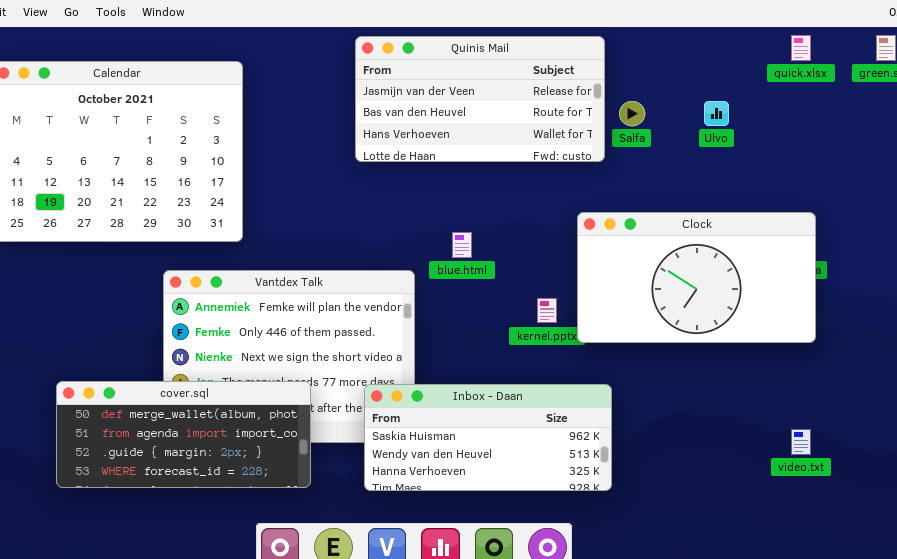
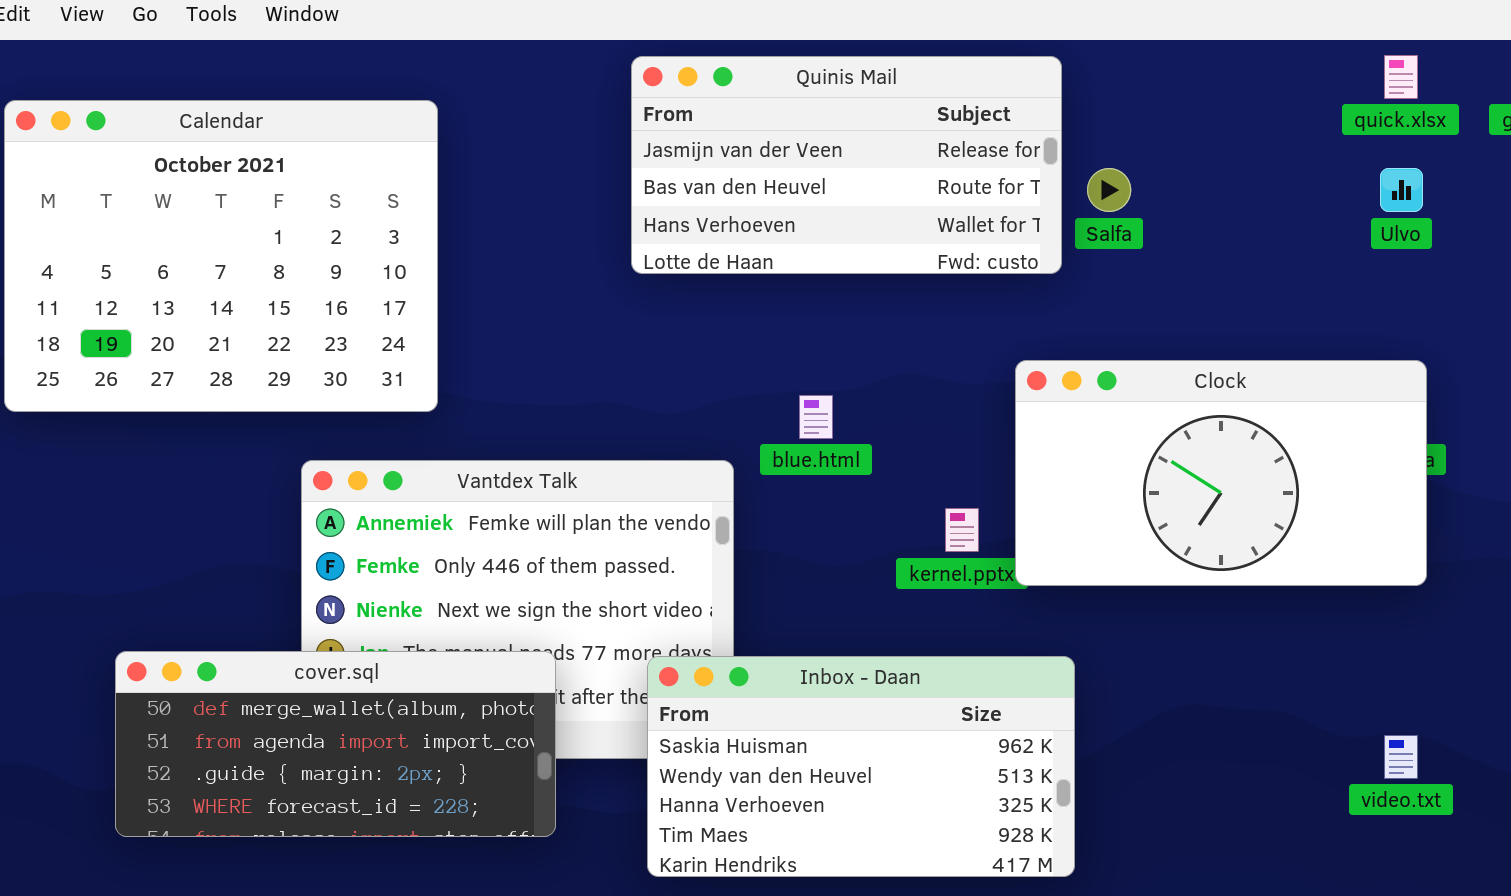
Ulvo: [704,101,729,126] -> [1380,168,1423,212], moved
Inbox - Daan: [364,384,612,491] -> [647,656,1075,877], resized

